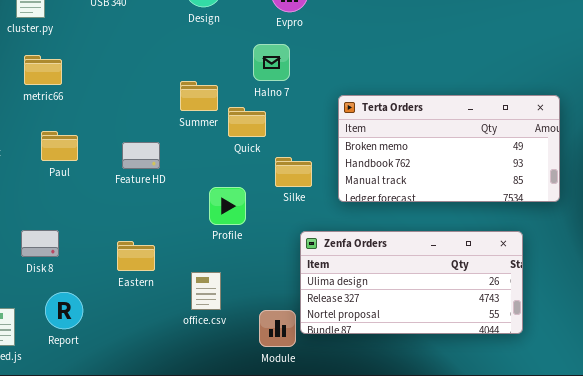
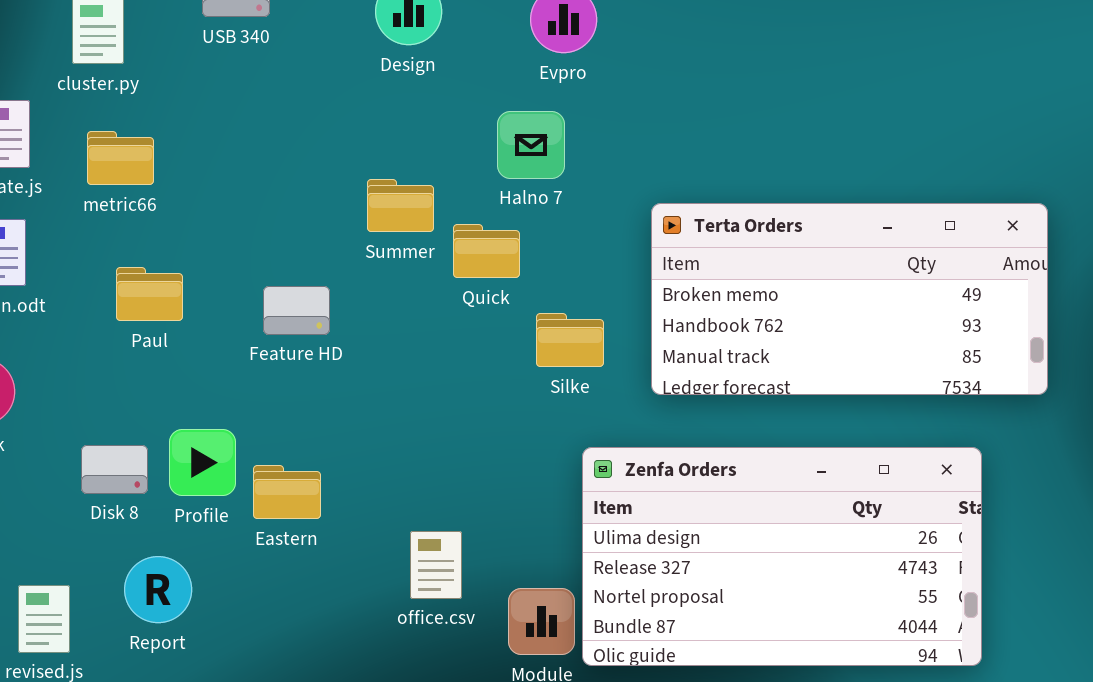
Profile: [209,187,246,225] -> [169,429,236,496], moved
Zenfa Orders: [300,231,523,334] -> [582,447,982,666], resized
office.csv: [191,272,221,310] -> [410,531,462,599], moved

